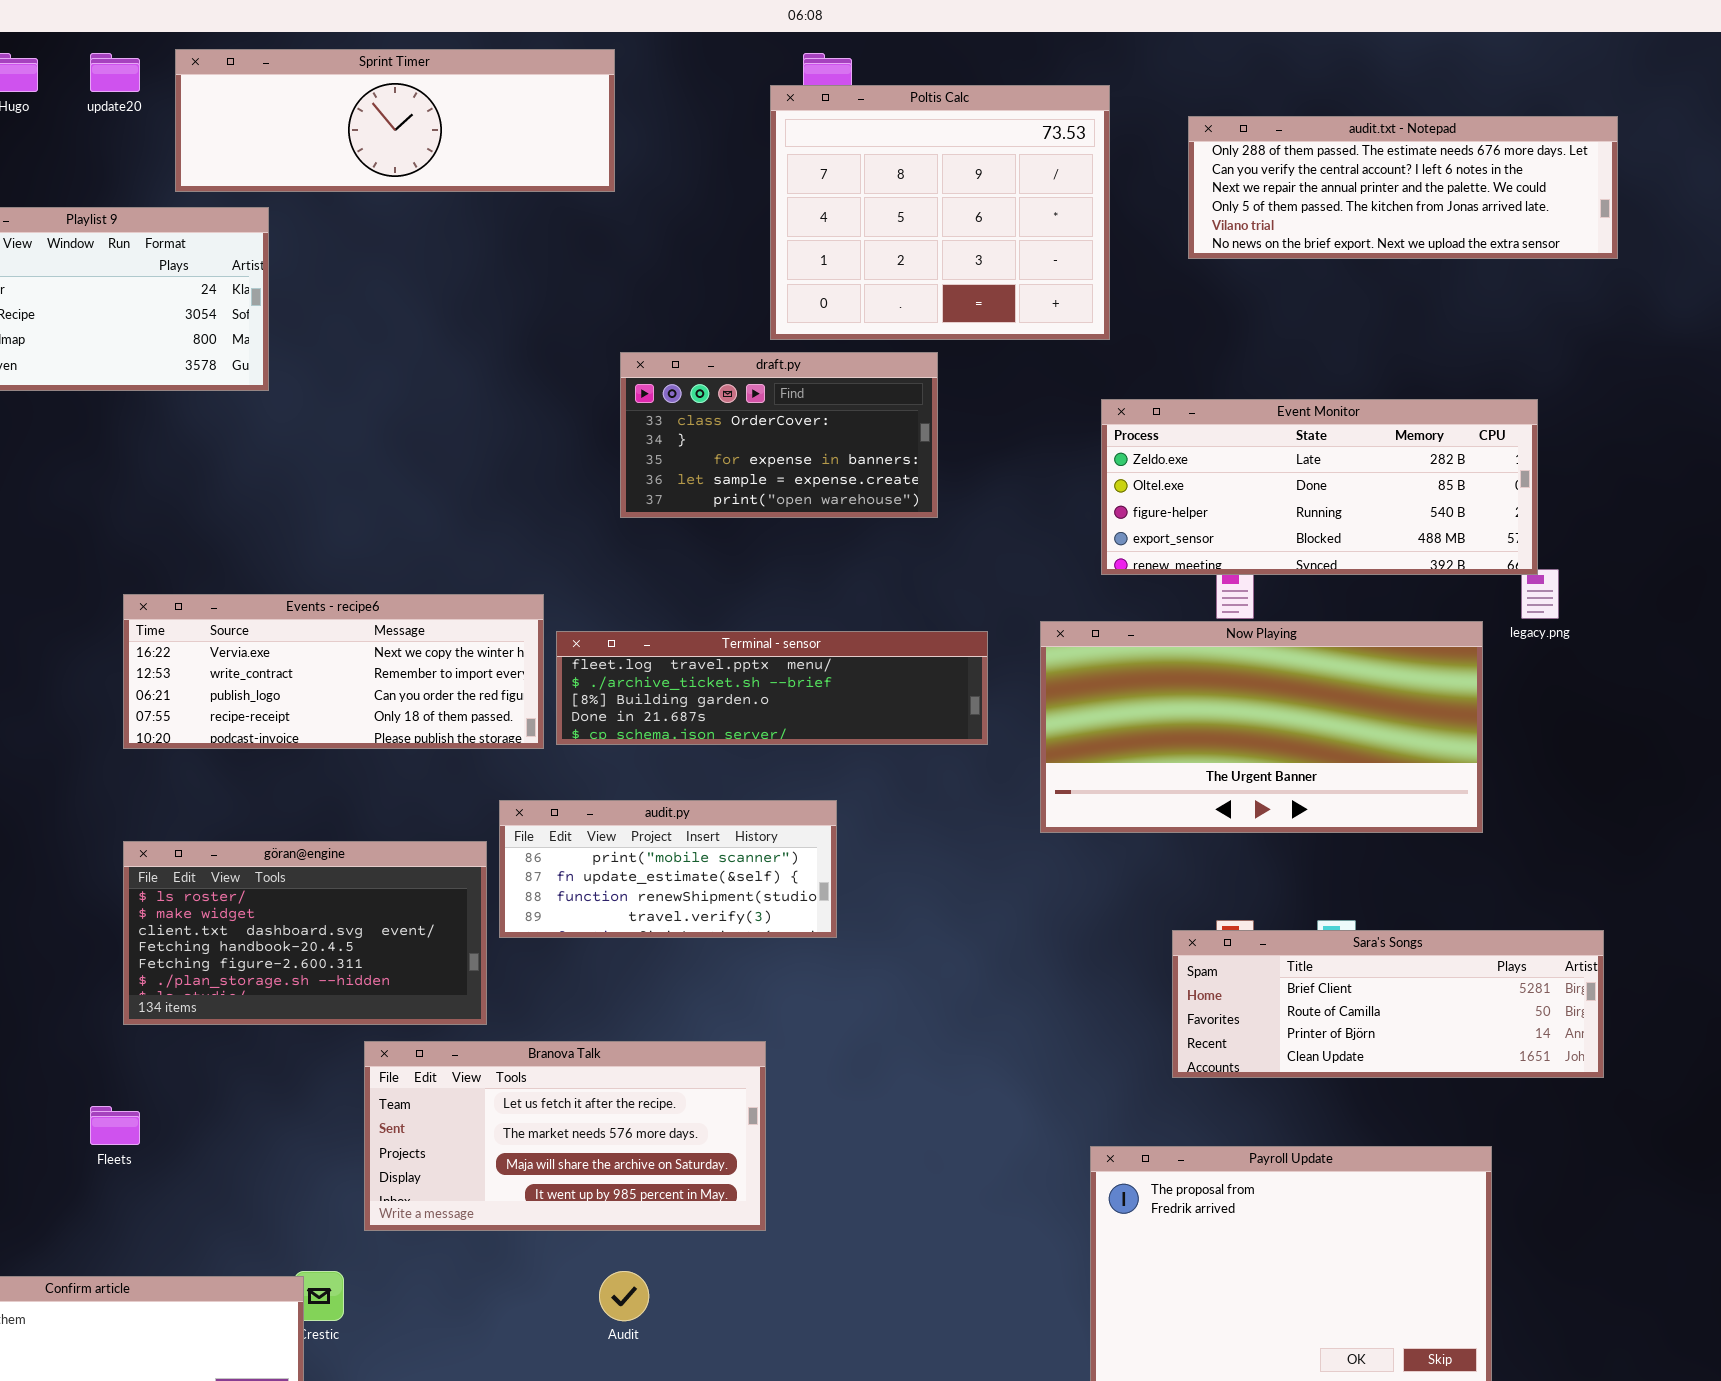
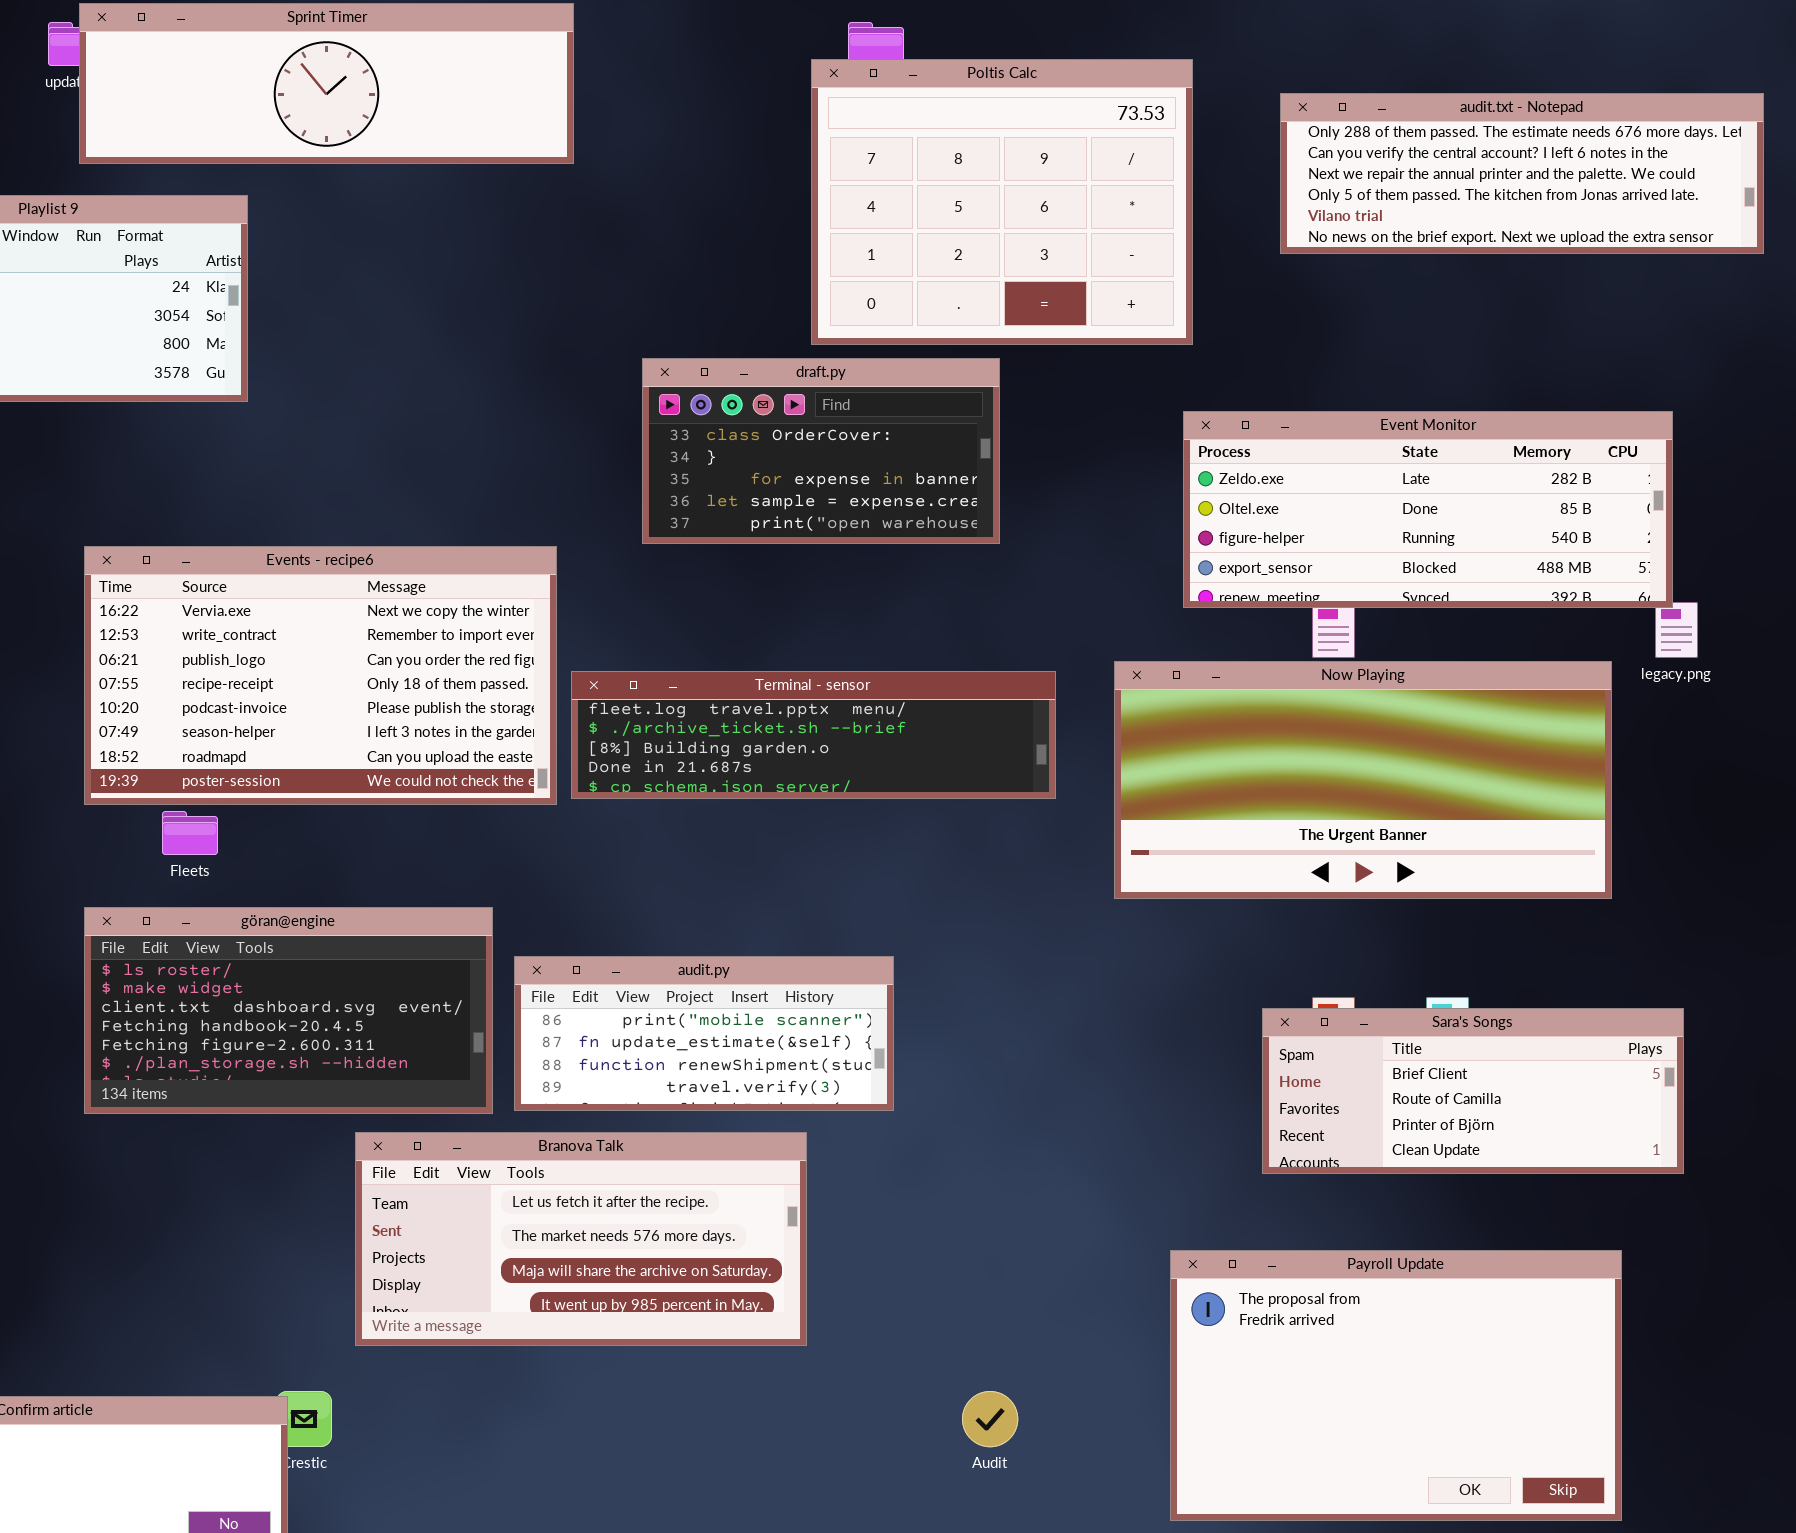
Sprint Timer: [175,49,615,192] -> [79,3,574,164], moved
Events - recipe6: [123,594,544,749] -> [84,546,557,805], resized
audit.py: [499,800,837,938] -> [514,956,894,1111], moved
Sara's Songs: [1172,930,1604,1078] -> [1262,1008,1684,1174], resized
Fleets: [90,1106,140,1145] -> [162,811,218,855], moved
Audit: [599,1271,649,1321] -> [962,1391,1018,1447], moved

